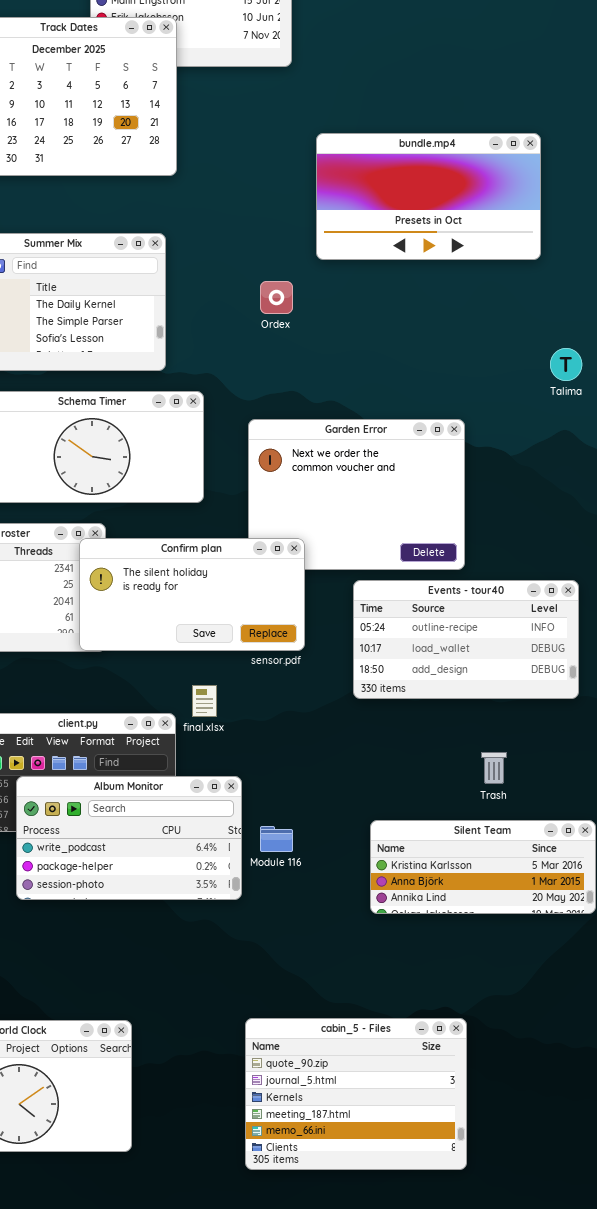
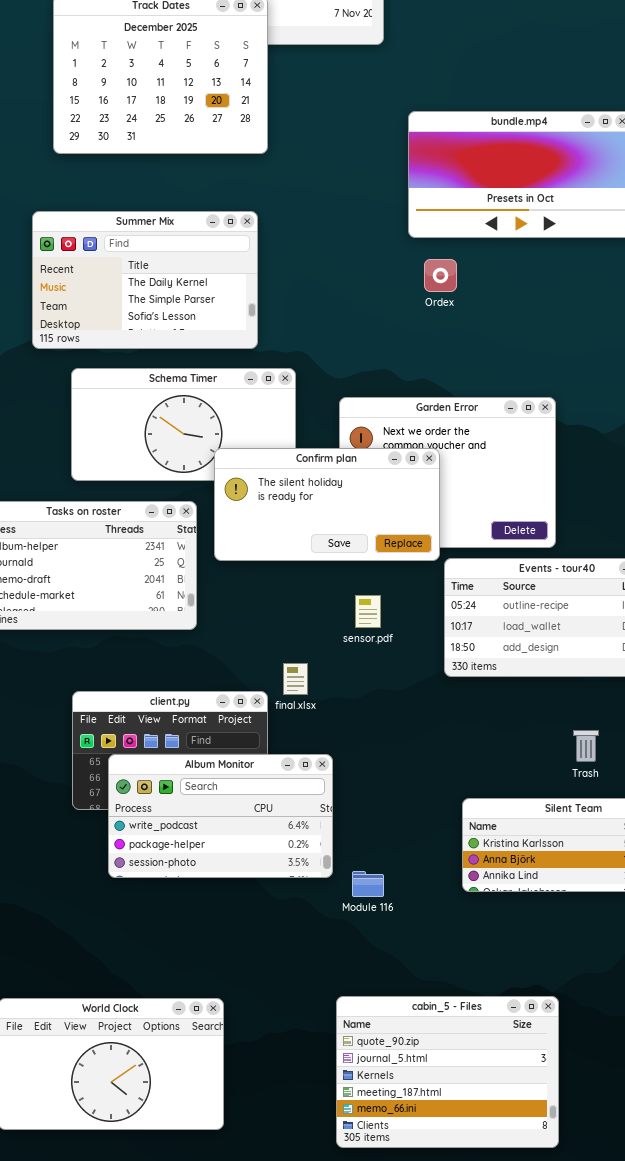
Ordex: [260,281,293,314] -> [424,259,457,292], moved
Confirm plan: [79,538,305,651] -> [214,448,440,561], moved
Module 116: [260,826,293,852] -> [352,871,384,897], moved

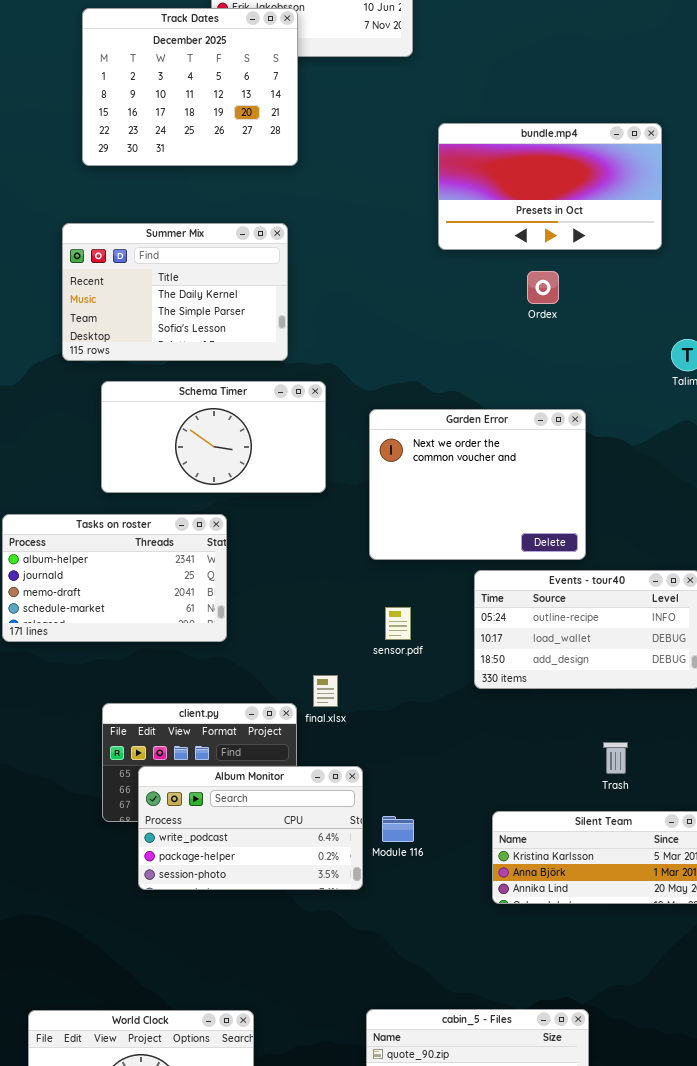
Ordex: [424,259,457,292] -> [527,271,559,304], moved
Confirm plan: [214,448,440,561] -> none, closed
Module 116: [352,871,384,897] -> [382,816,414,842], moved

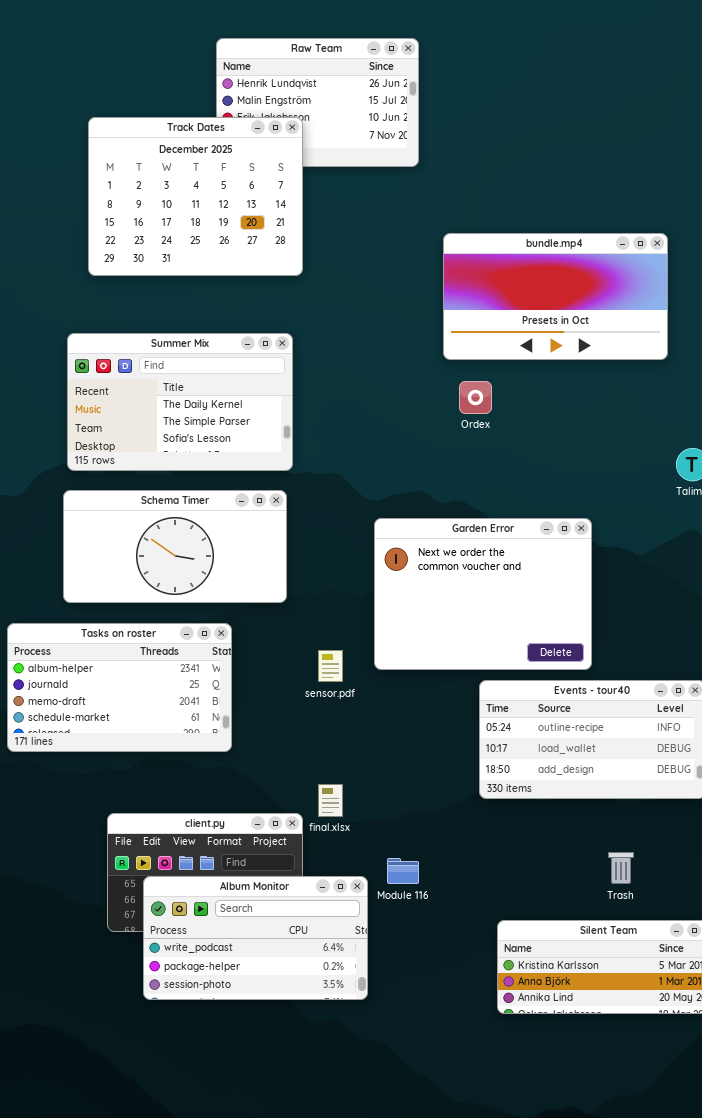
Ordex: [527,271,559,304] -> [459,381,492,414], moved
Schema Timer: [101,381,326,493] -> [63,490,287,603], moved
sensor.pdf: [385,607,411,640] -> [318,650,343,682], moved
Module 116: [382,816,414,842] -> [387,858,419,884], moved

